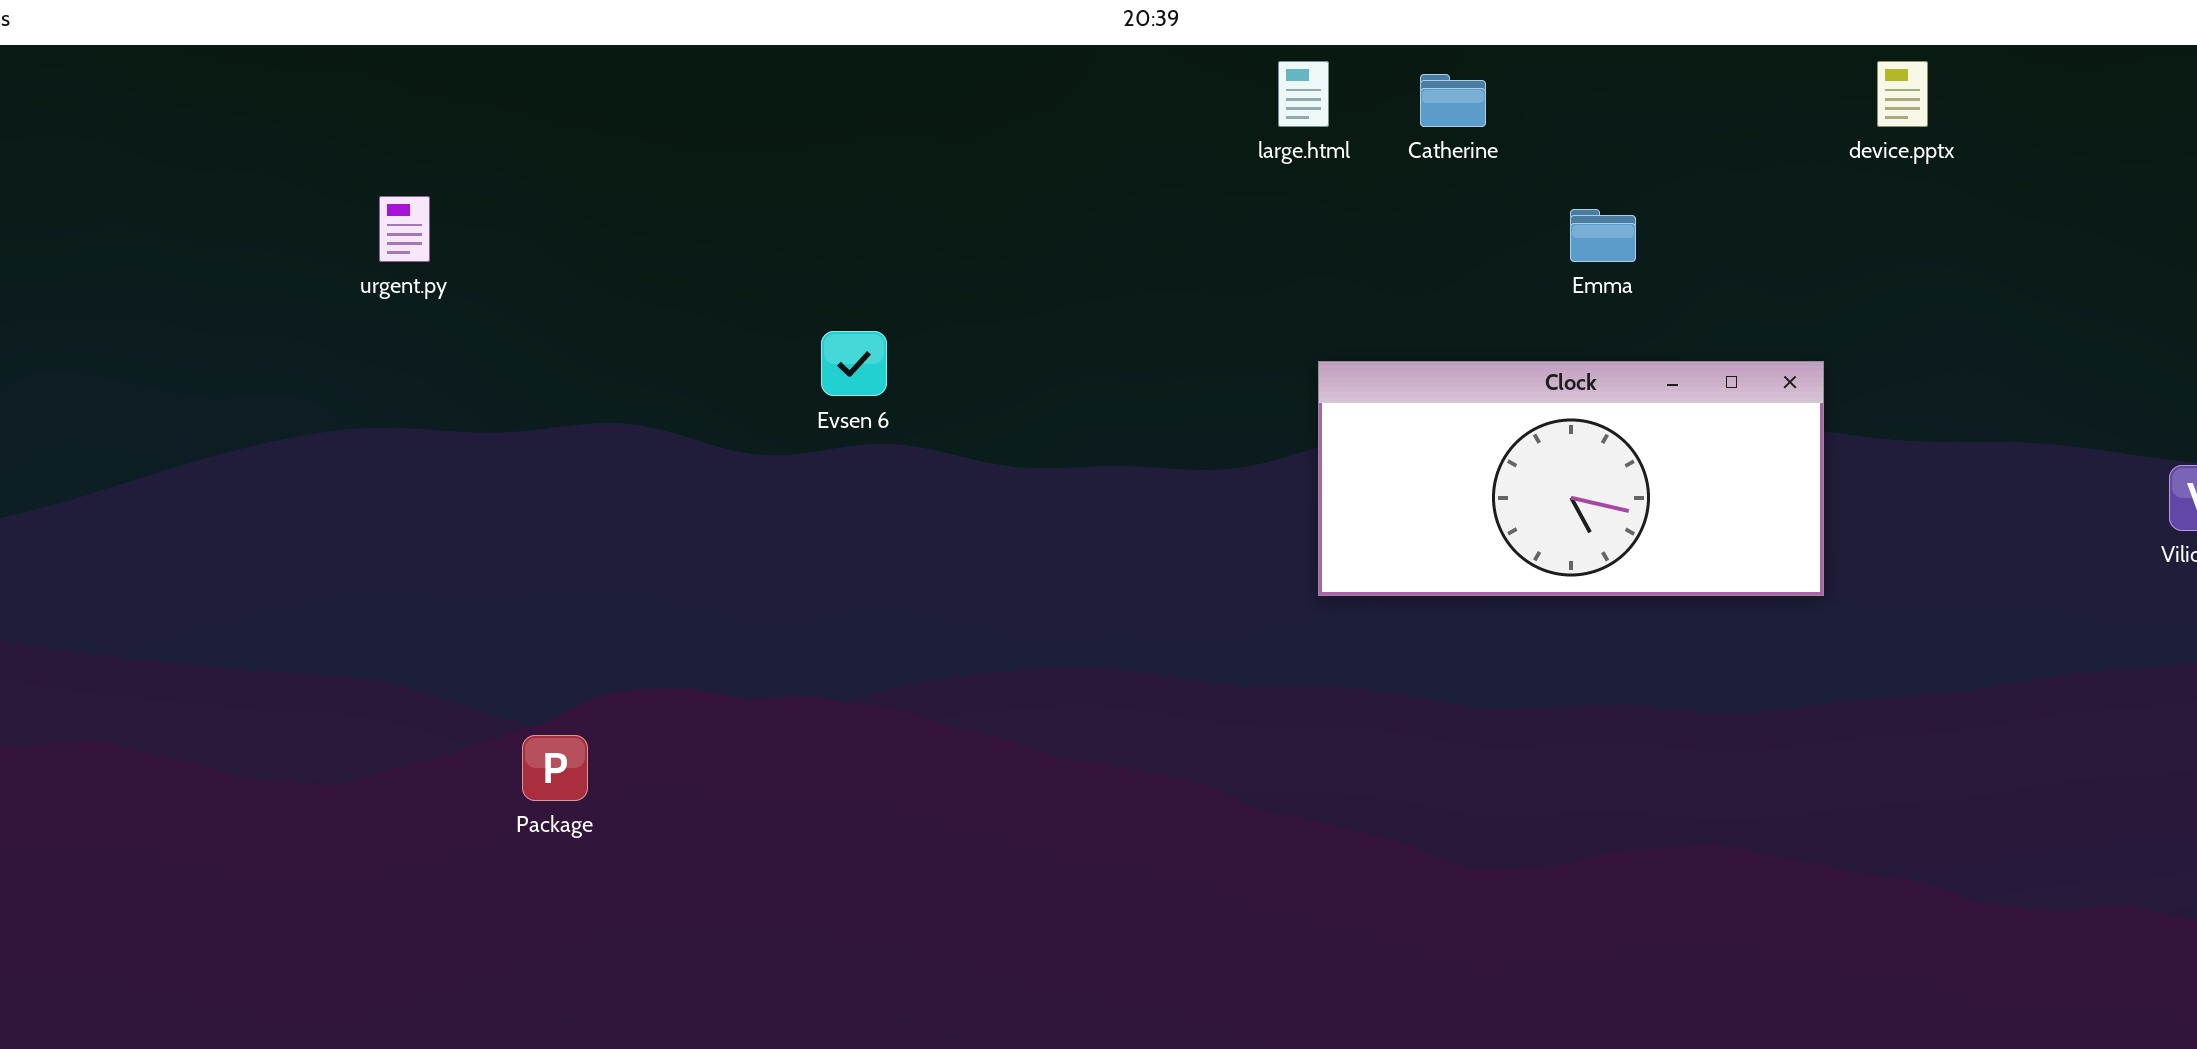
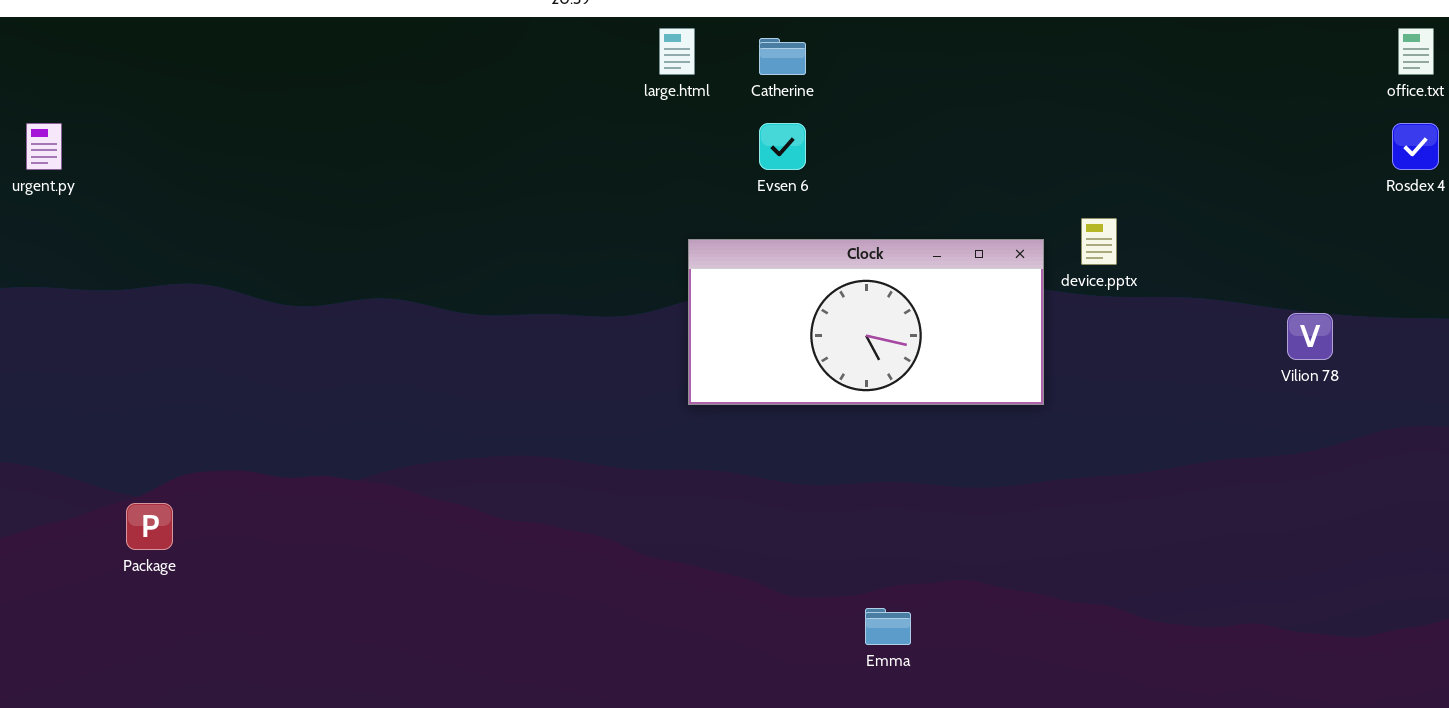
device.pptx: [1877,61,1928,127] -> [1081,218,1117,265], moved
Emma: [1570,209,1636,262] -> [865,608,911,645], moved
Evsen 6: [821,331,887,396] -> [759,123,806,170], moved

